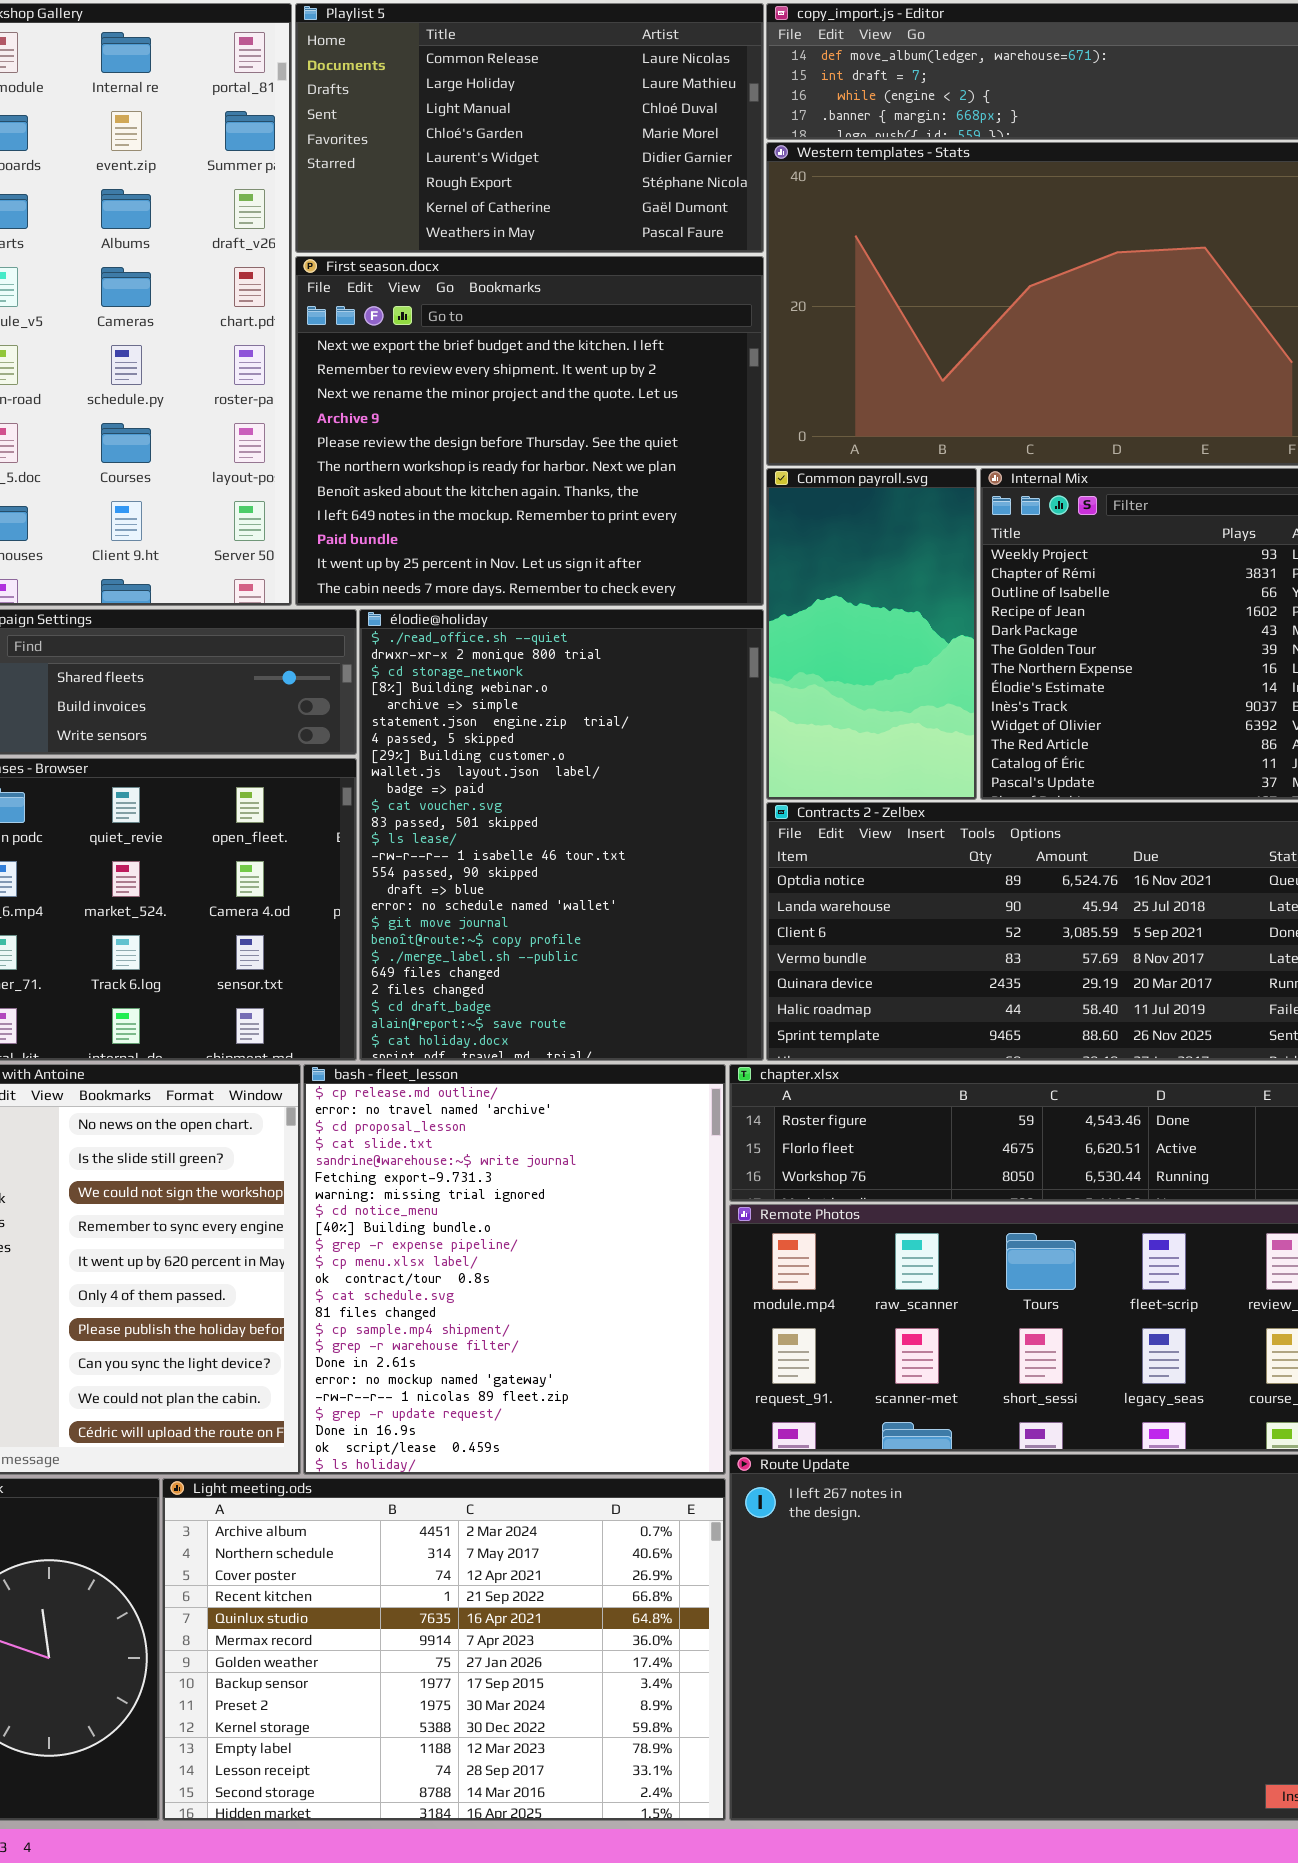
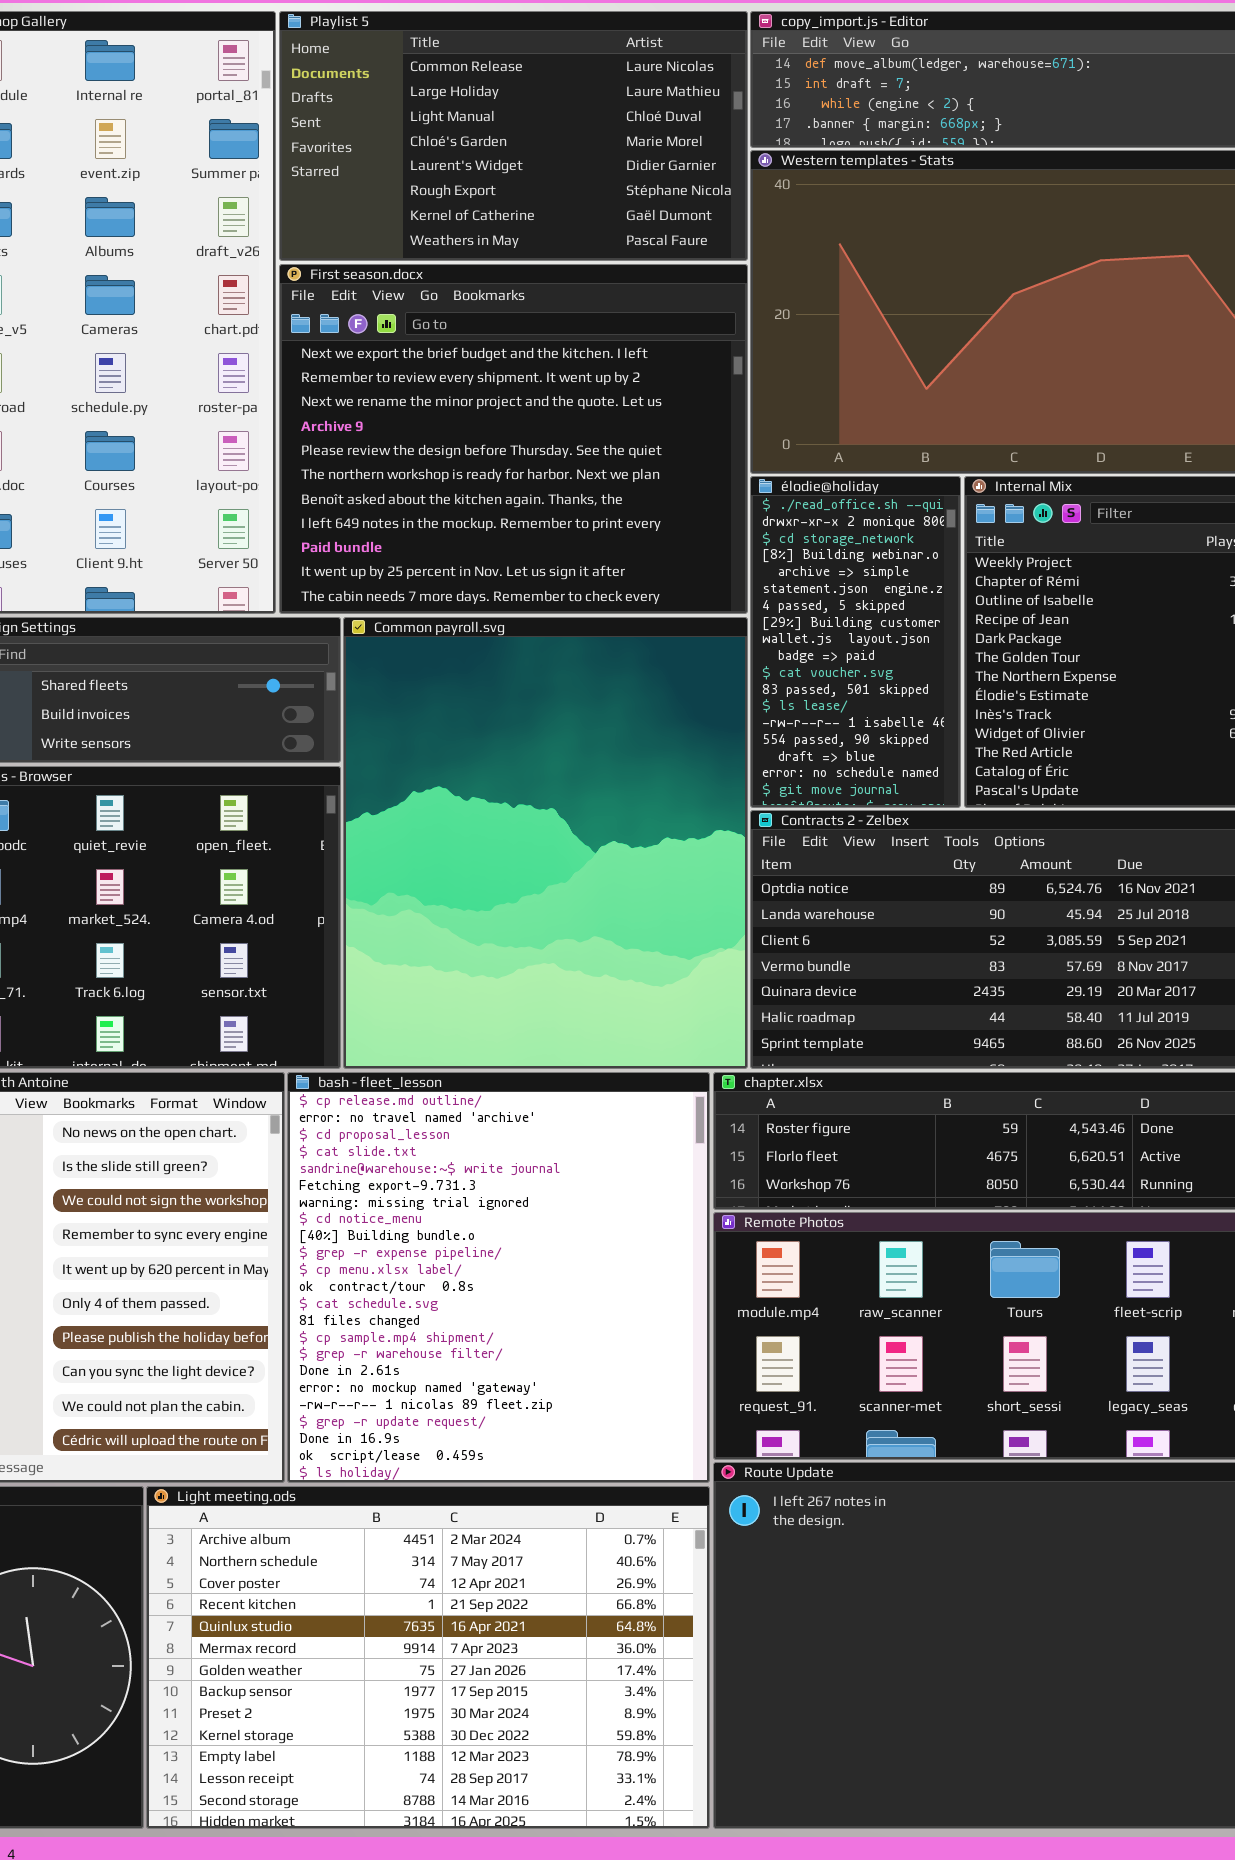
Common payroll.svg: [766,468,977,800] -> [343,617,748,1069], moved, resized
élodie@holiday: [359,609,764,1061] -> [750,476,961,808], moved, resized

